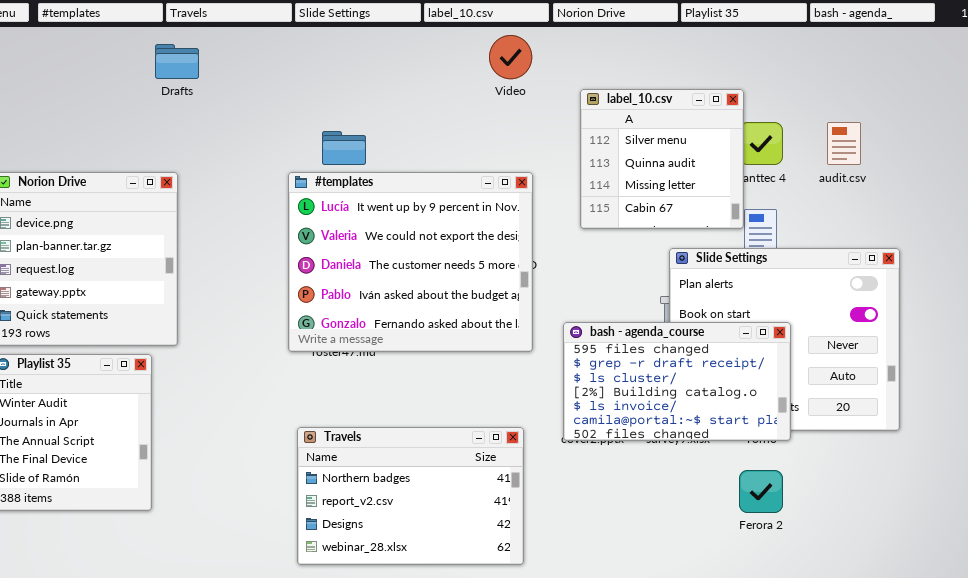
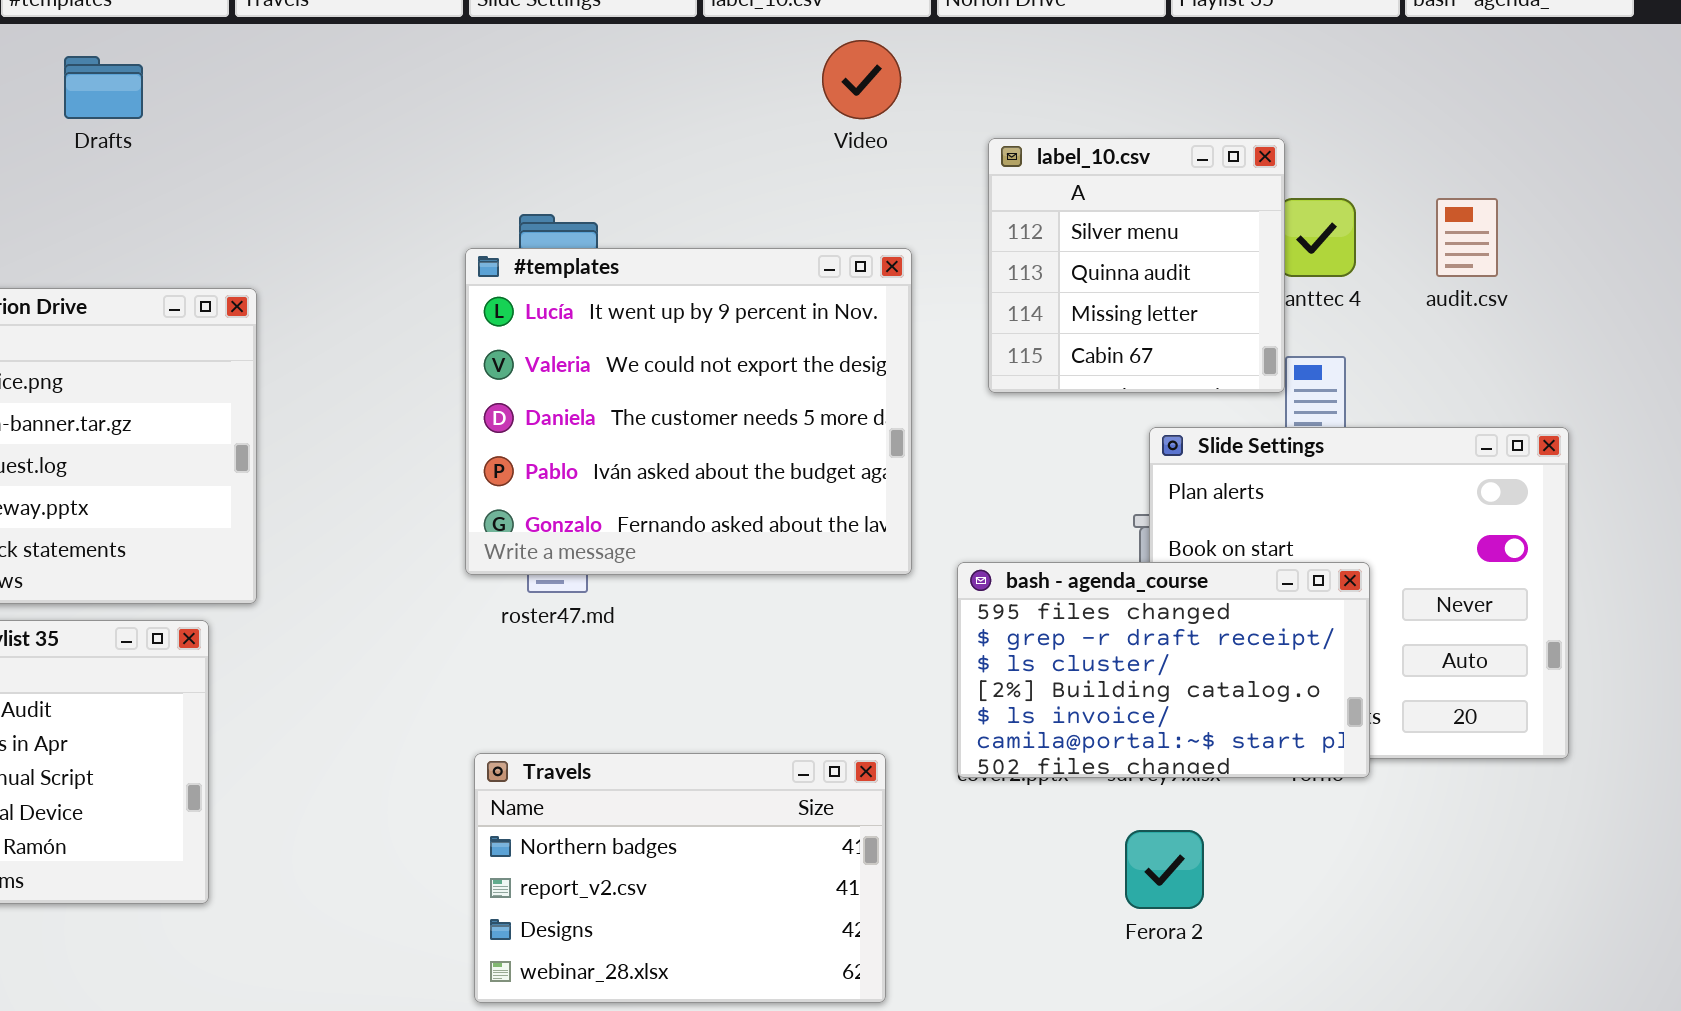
Drafts: [155,44,199,79] -> [64,56,143,119], moved
#templates: [288,172,533,352] -> [465,248,912,575], moved
Ferora 2: [739,470,783,513] -> [1125,830,1204,909], moved

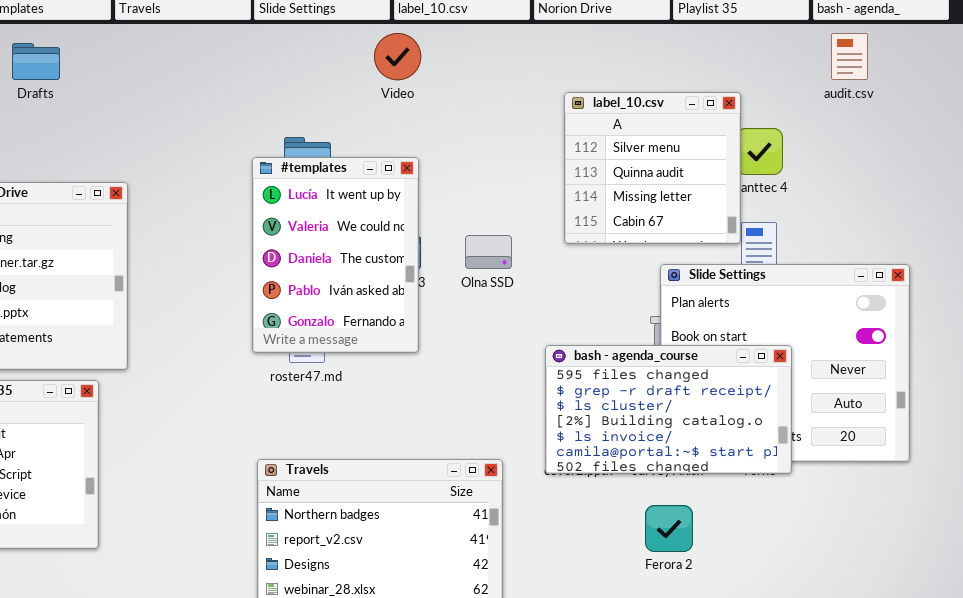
Video: [822,40,901,119] -> [374,33,421,80], moved
audit.csv: [1436,198,1498,277] -> [831,33,868,80], moved
#templates: [465,248,912,575] -> [252,157,419,353], resized

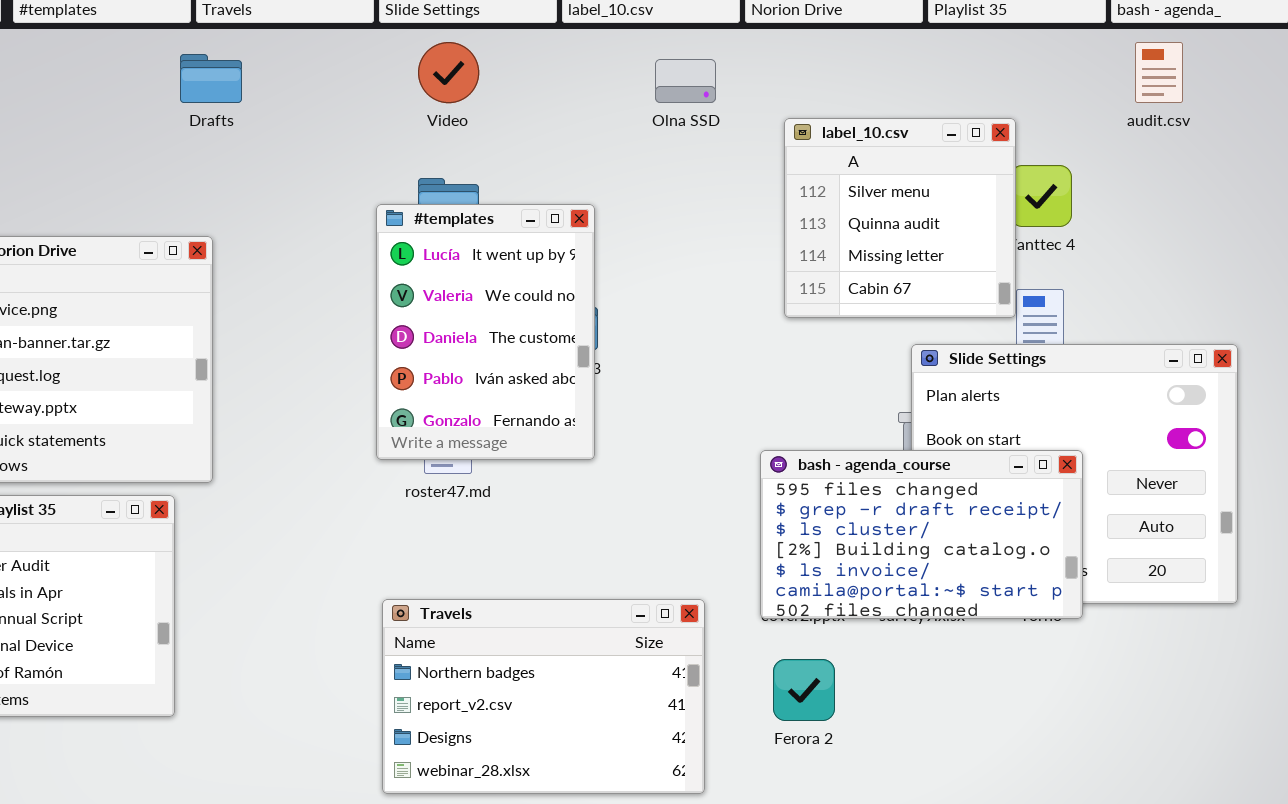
Video: [374,33,421,80] -> [418,42,479,103], moved
Drafts: [12,43,60,80] -> [180,54,242,103], moved
Olna SSD: [465,235,512,269] -> [655,59,716,103], moved
Ferora 2: [645,505,693,552] -> [773,659,835,721], moved

